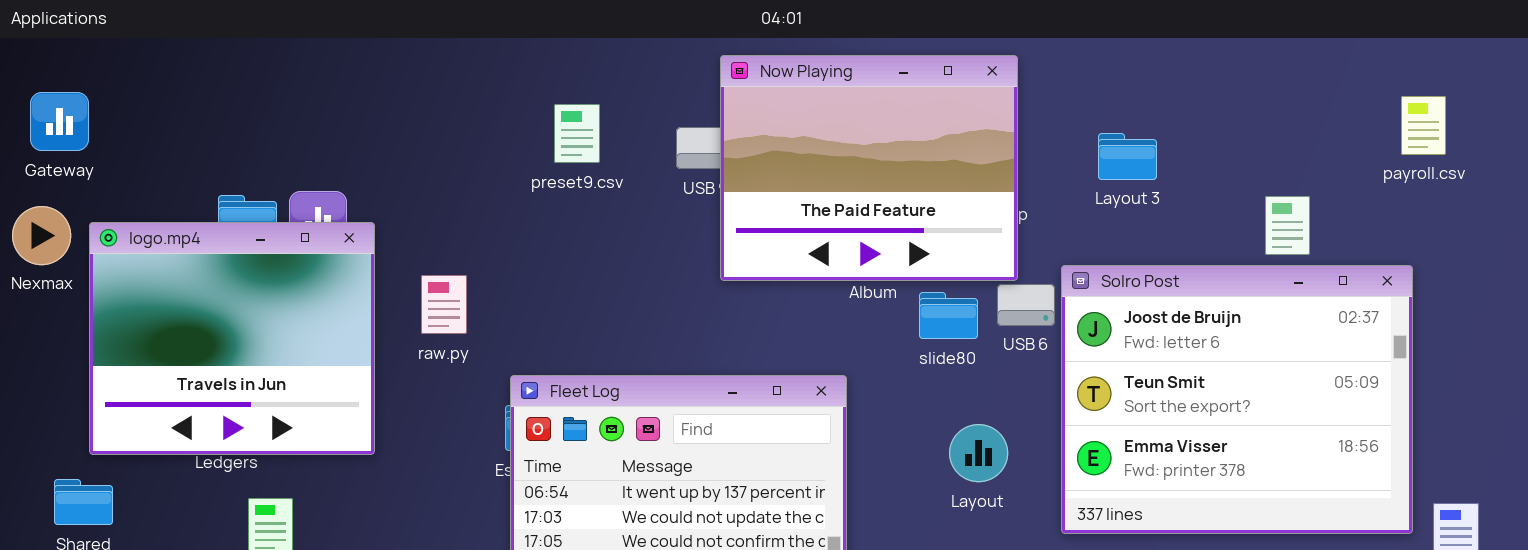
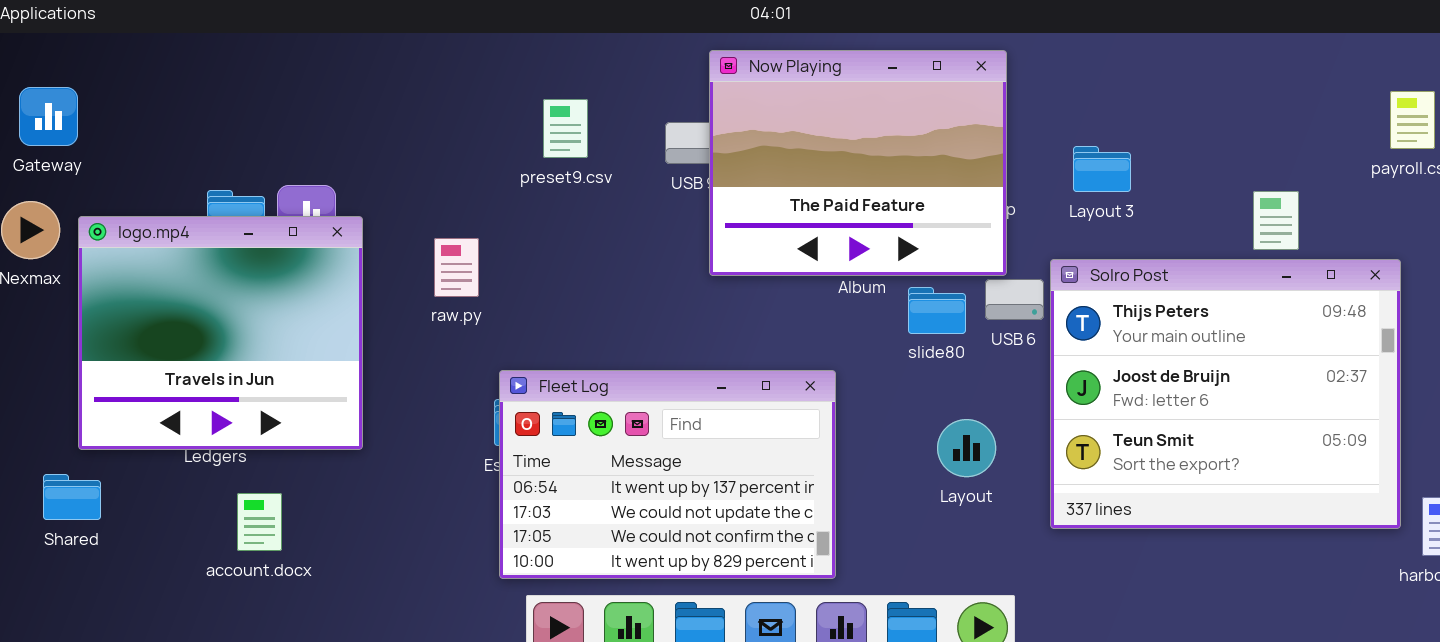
Layout 3: [1098,133,1157,180] -> [1073,146,1131,192], moved
Solro Post: [1061,265,1413,534] -> [1050,259,1401,529], scrolled up 1 row
raw.py: [421,275,467,334] -> [434,238,479,297], moved

